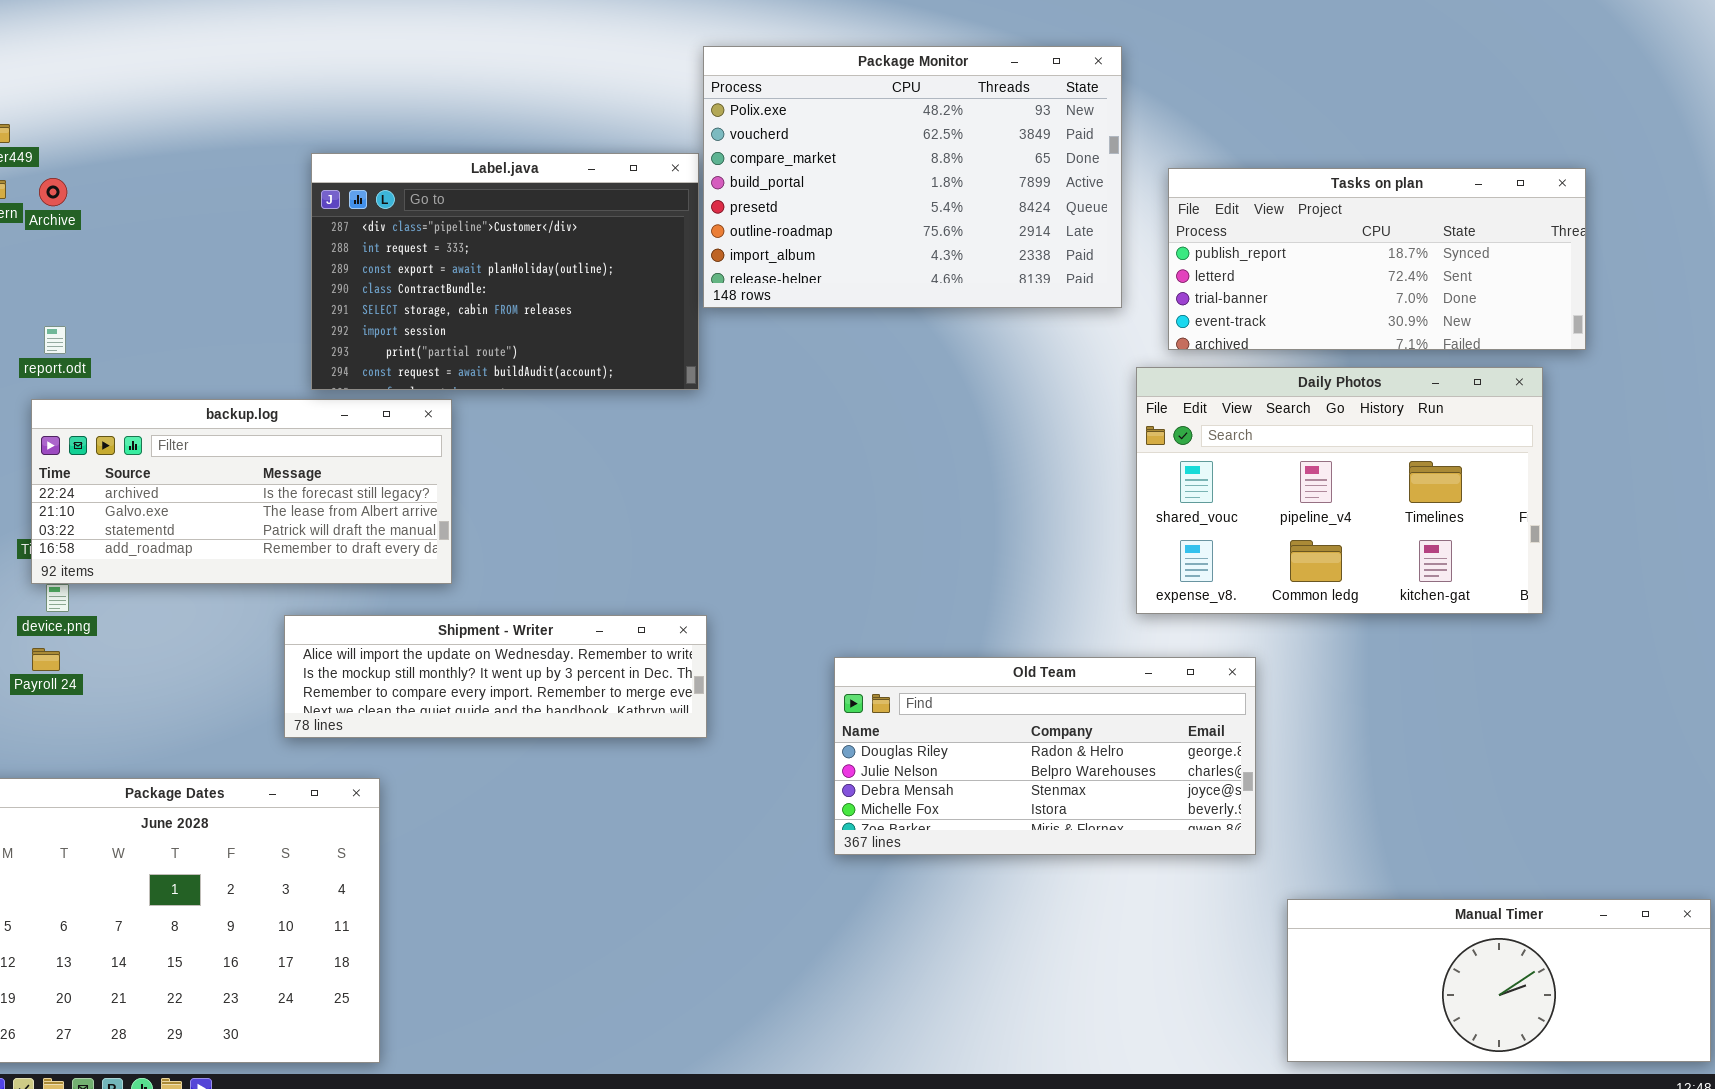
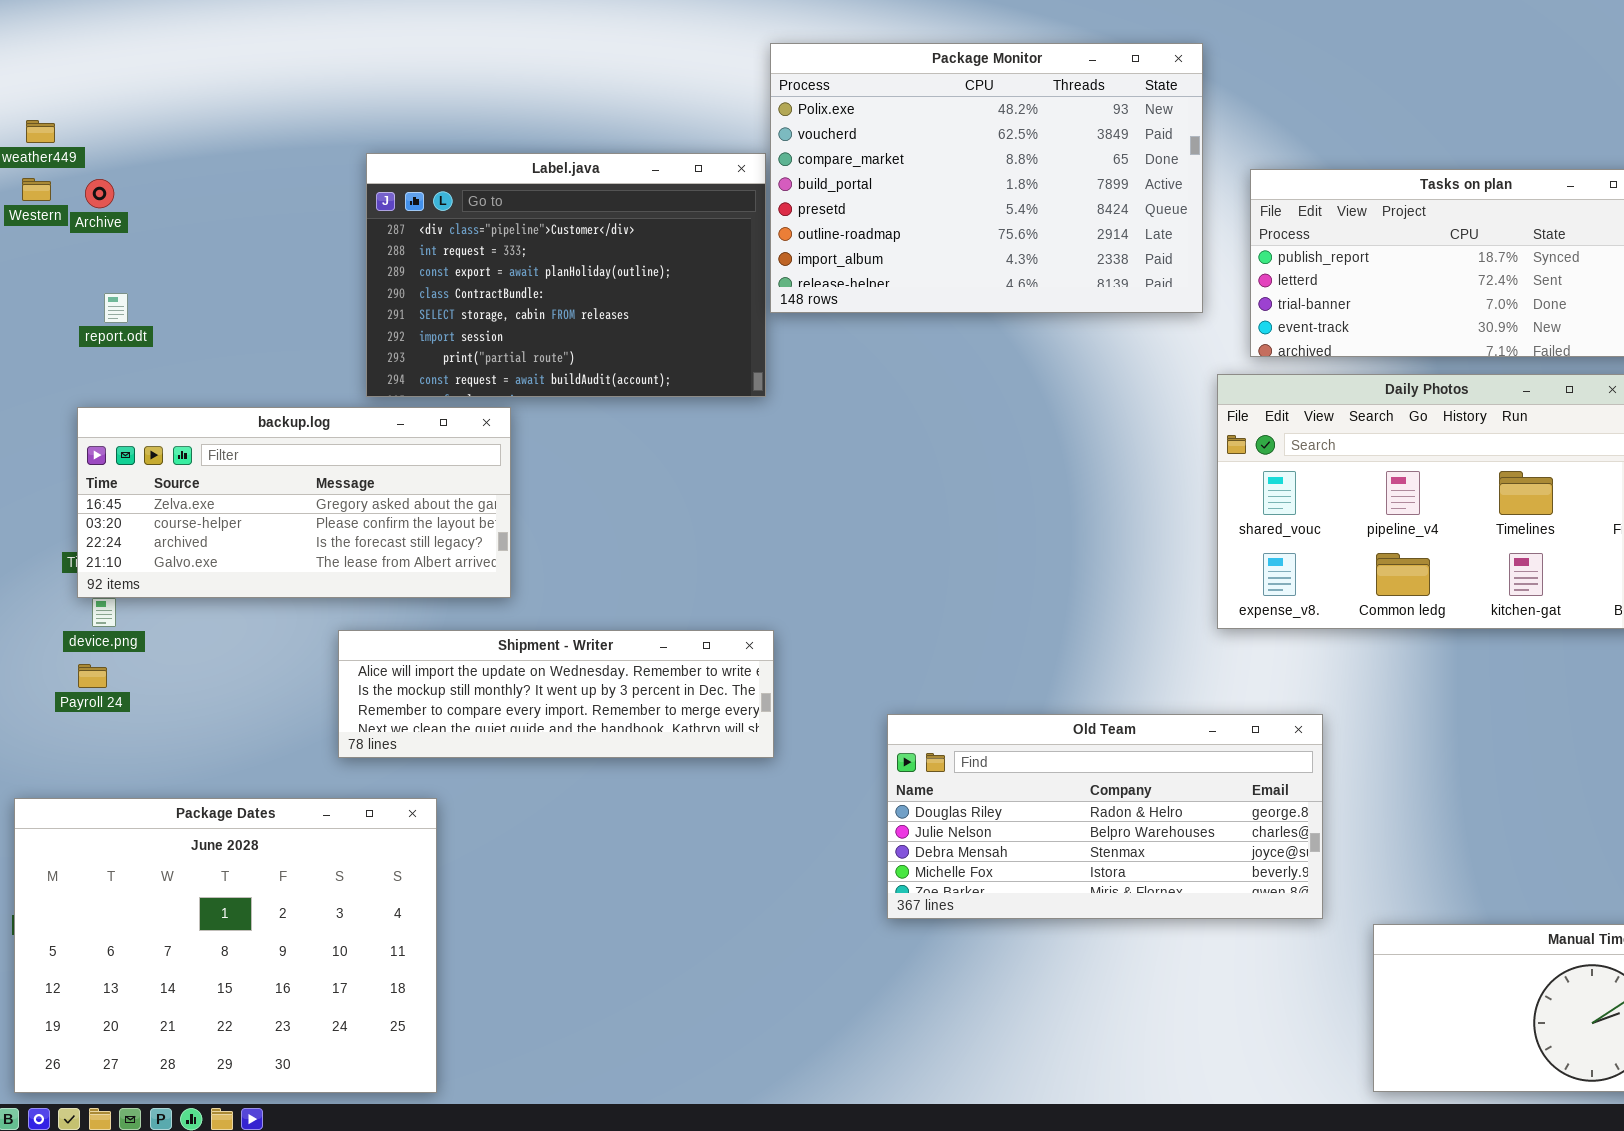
report.odt: [44,326,66,354] -> [104,293,128,323], moved
backup.log: [31,399,452,584] -> [77,407,511,598], scrolled up 2 rows
Old Team: [834,657,1256,855] -> [887,714,1323,919], moved

